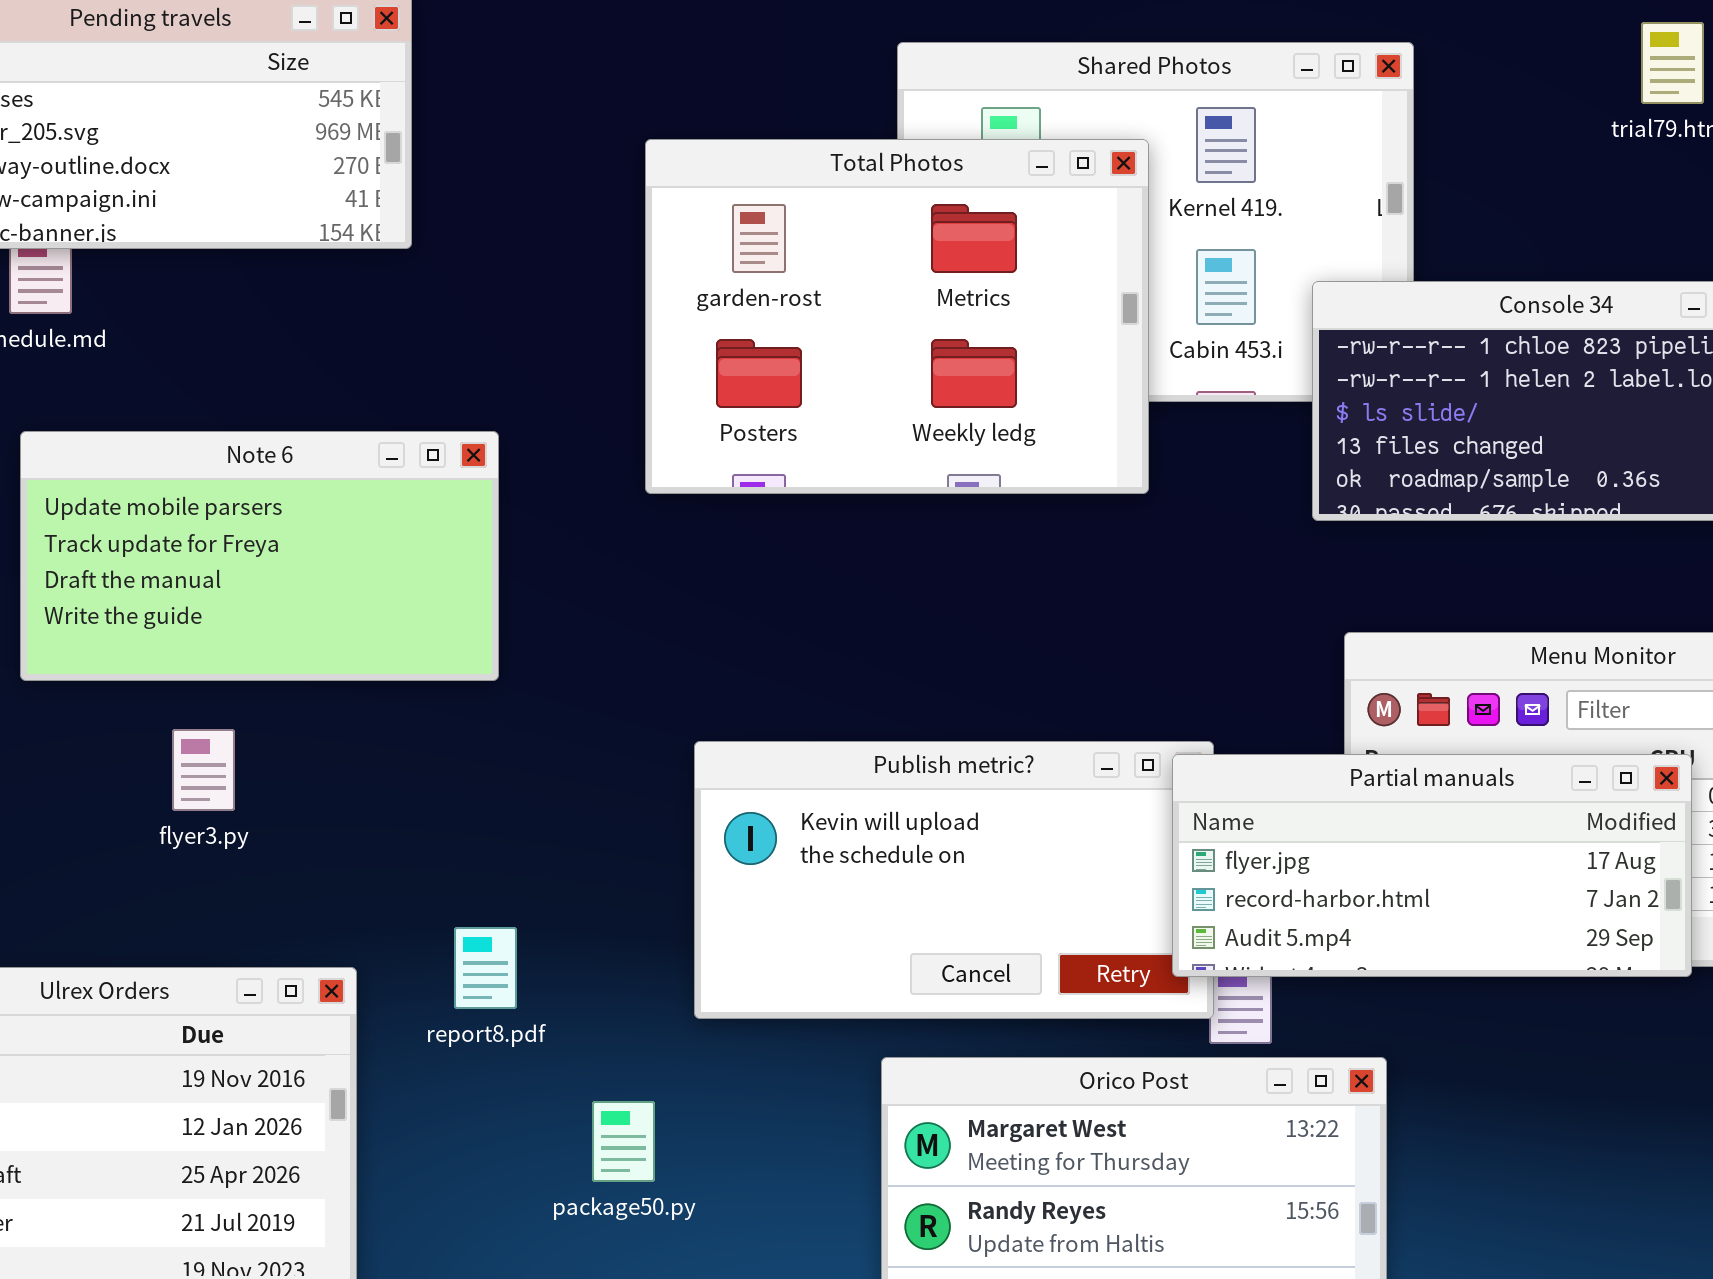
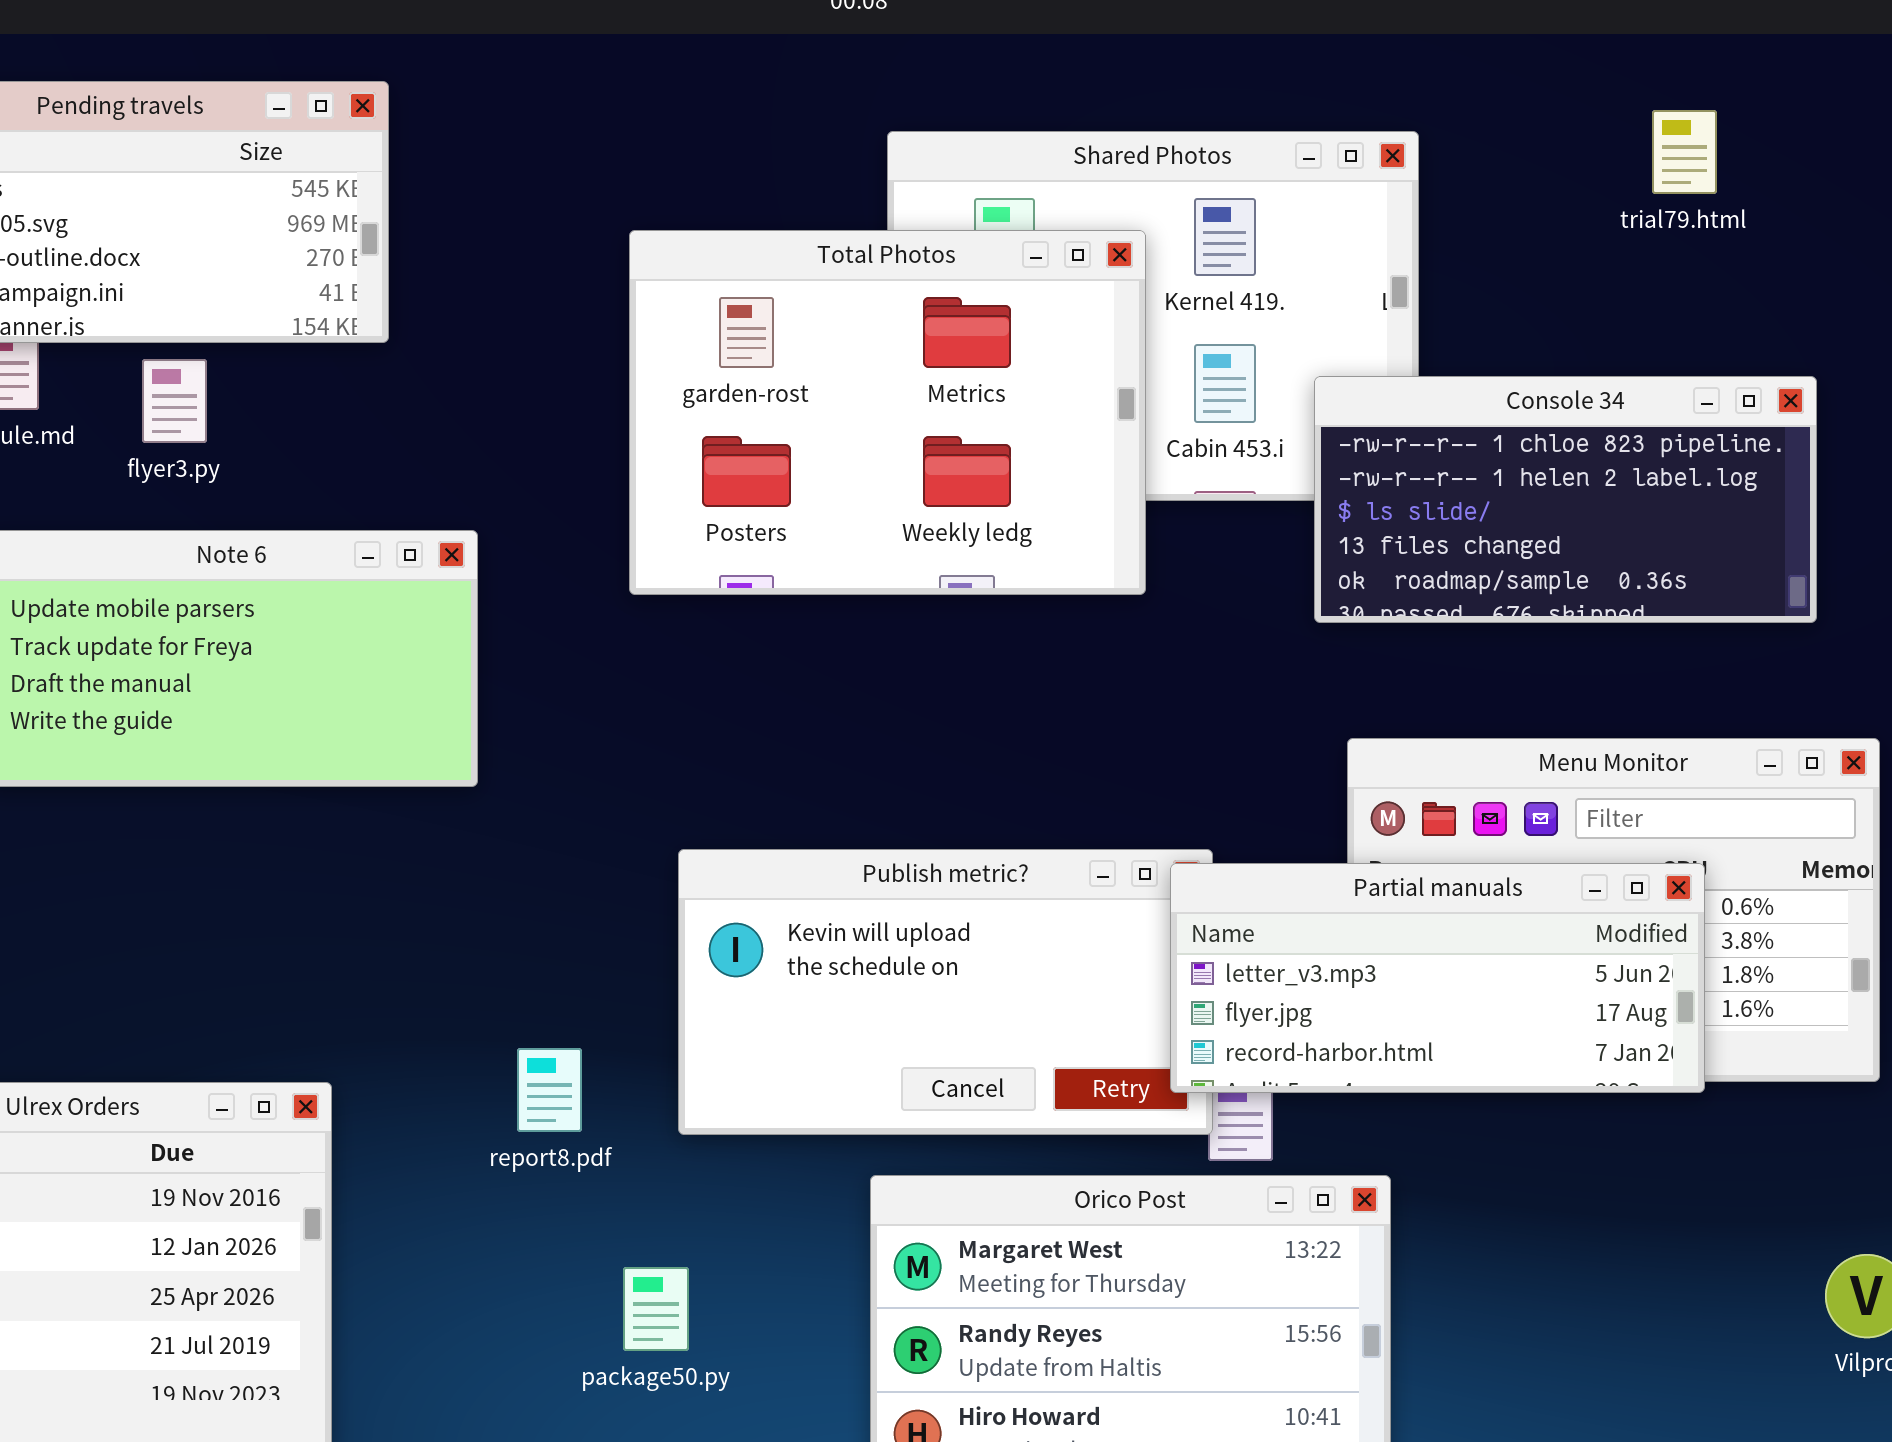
flyer3.py: [172,729,235,811] -> [142,359,207,443], moved
Partial manuals: [1172,754,1692,977] -> [1170,863,1705,1093], scrolled up 1 row
report8.pdf: [454,927,517,1009] -> [517,1048,582,1132], moved
package50.py: [592,1101,655,1182] -> [623,1267,689,1351], moved

